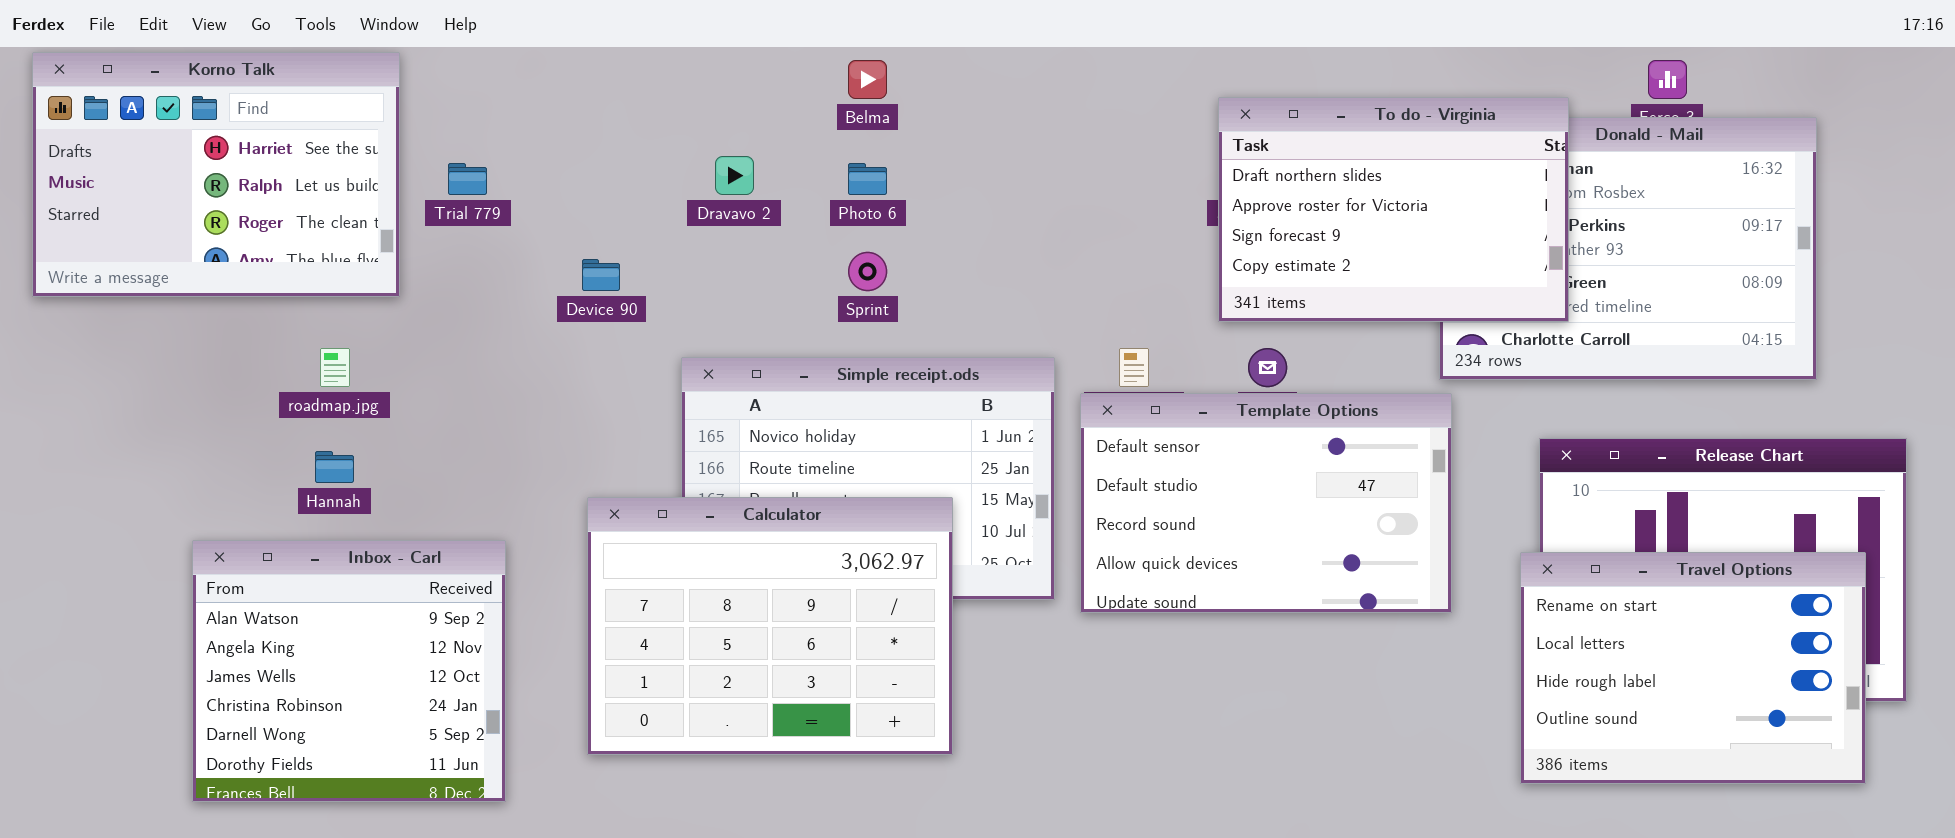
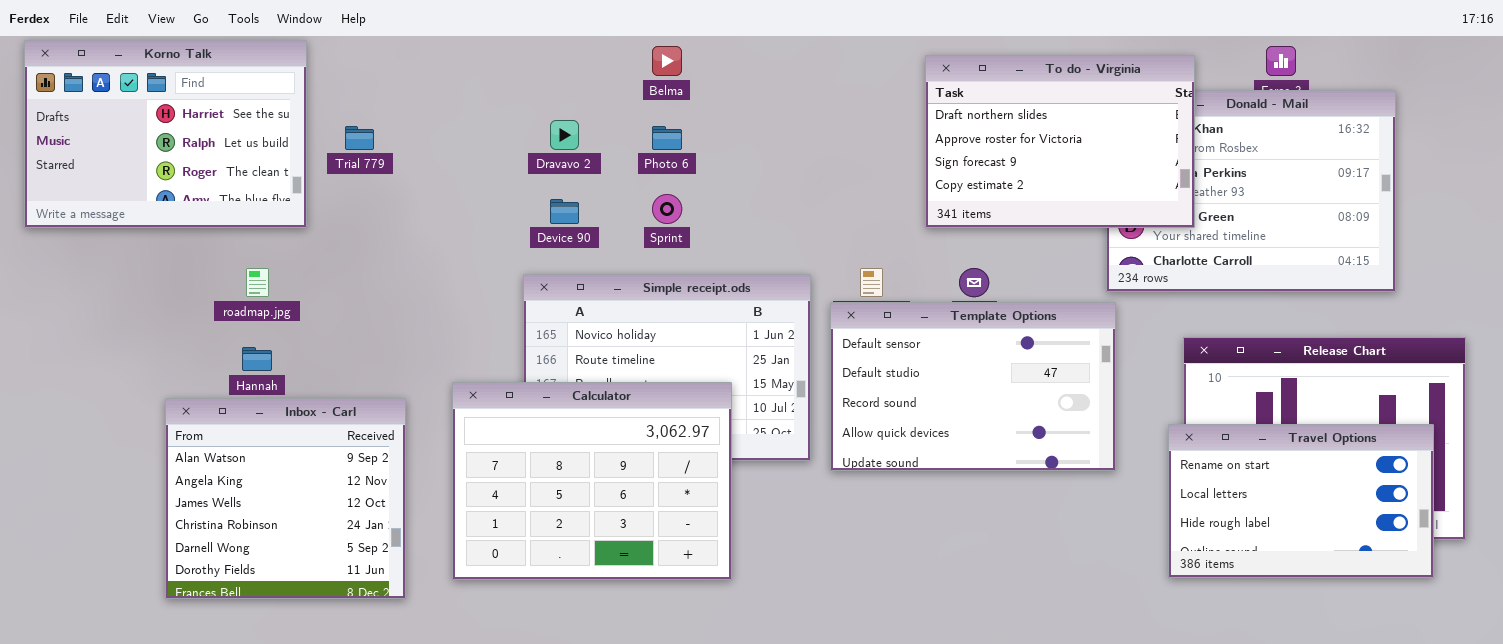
To do - Virginia: [1218,97,1569,322] -> [925,55,1195,228], moved
Device 90: [582,259,620,291] -> [550,199,579,224], moved
Inbox - Carl: [192,540,506,802] -> [165,398,406,599], moved
Travel Options: [1520,552,1866,784] -> [1168,424,1434,578], resized

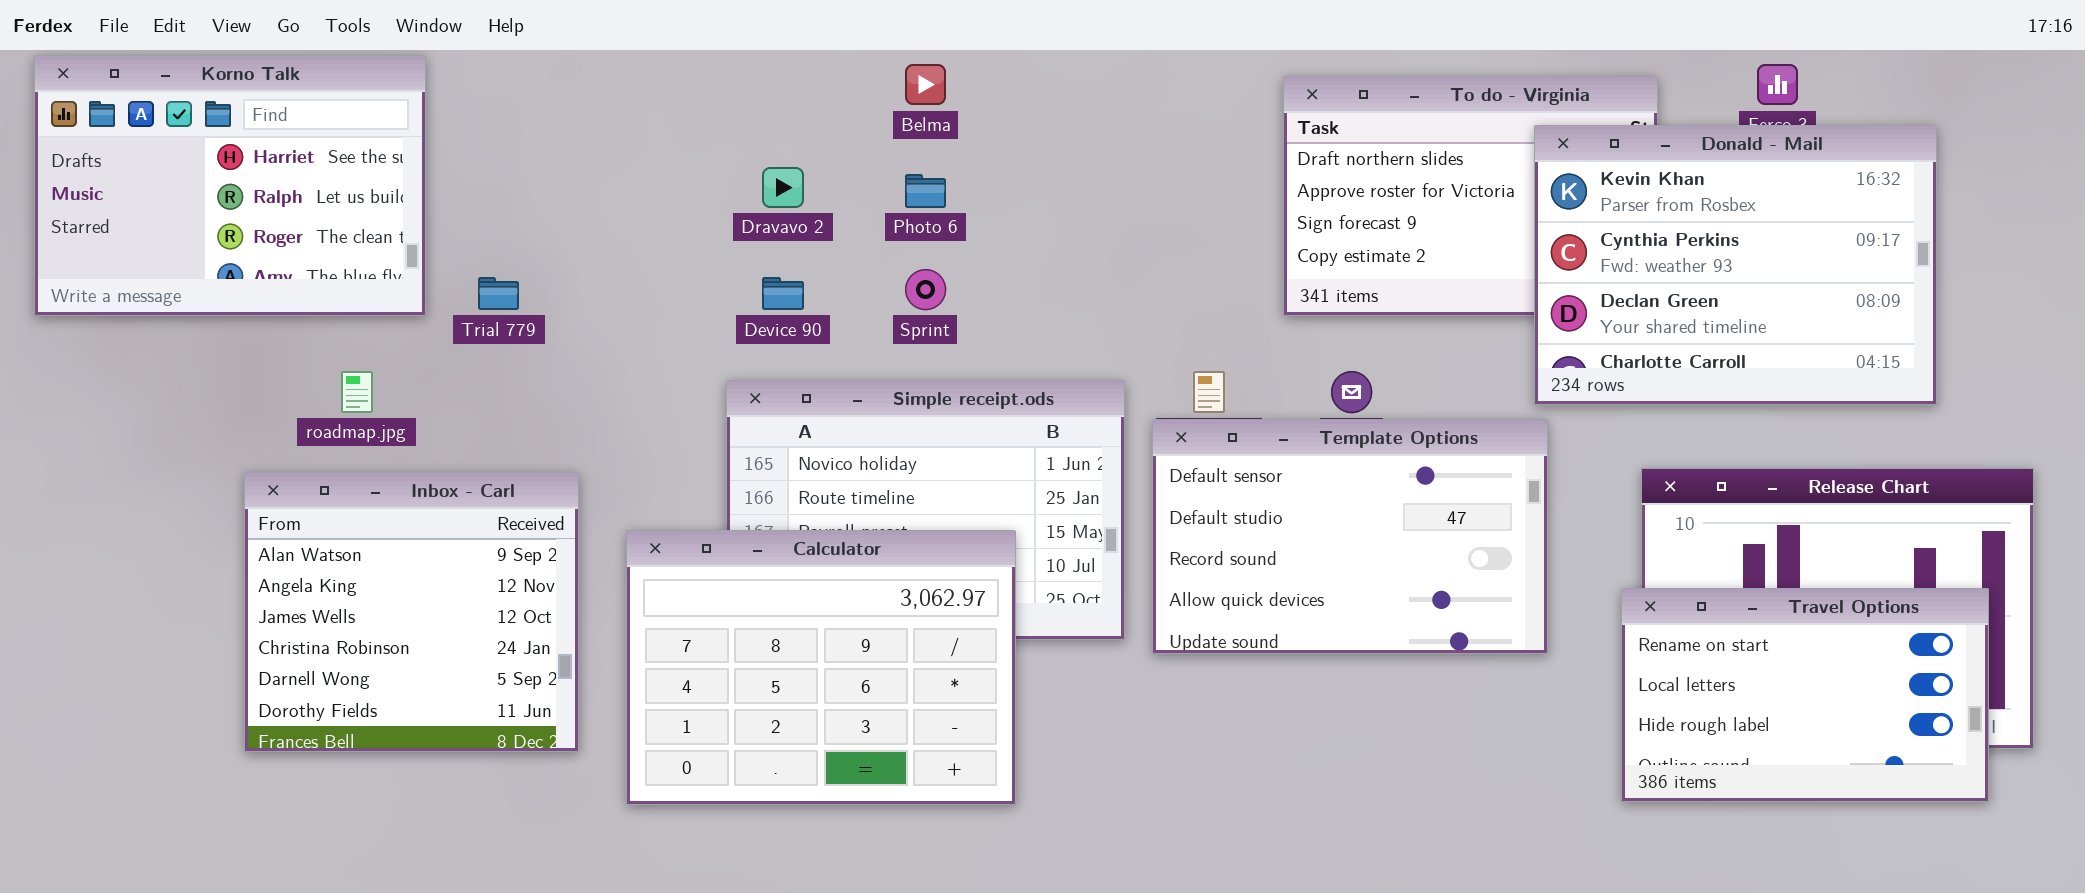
Donald - Mail: [1106,90,1396,292] -> [1534,125,1937,405], raised
Trial 779: [345,126,374,150] -> [478,277,519,310], moved
Inbox - Carl: [165,398,406,599] -> [244,472,579,752], moved

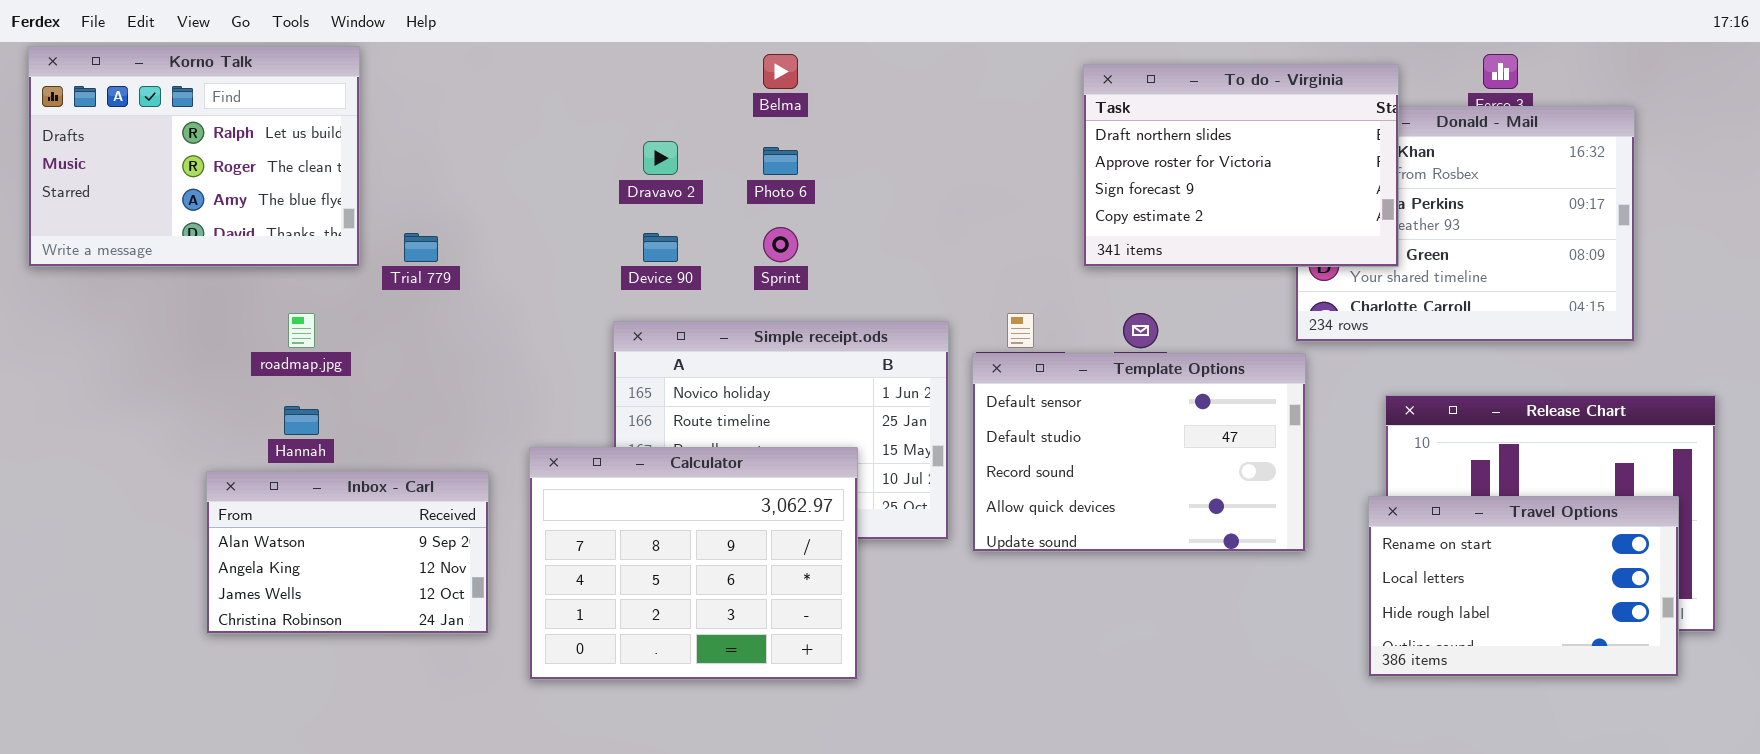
Korno Talk: [34,55,426,316] -> [28,46,360,267], scrolled down 1 row
To do - Virginia: [1283,76,1658,316] -> [1083,64,1399,267], raised
Inbox - Carl: [244,472,579,752] -> [206,471,489,634], resized

